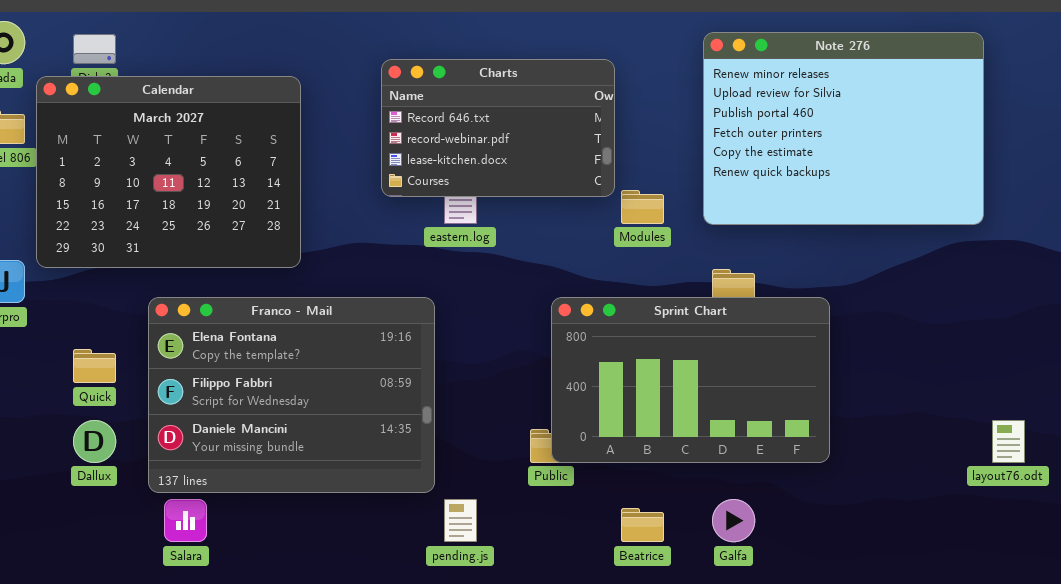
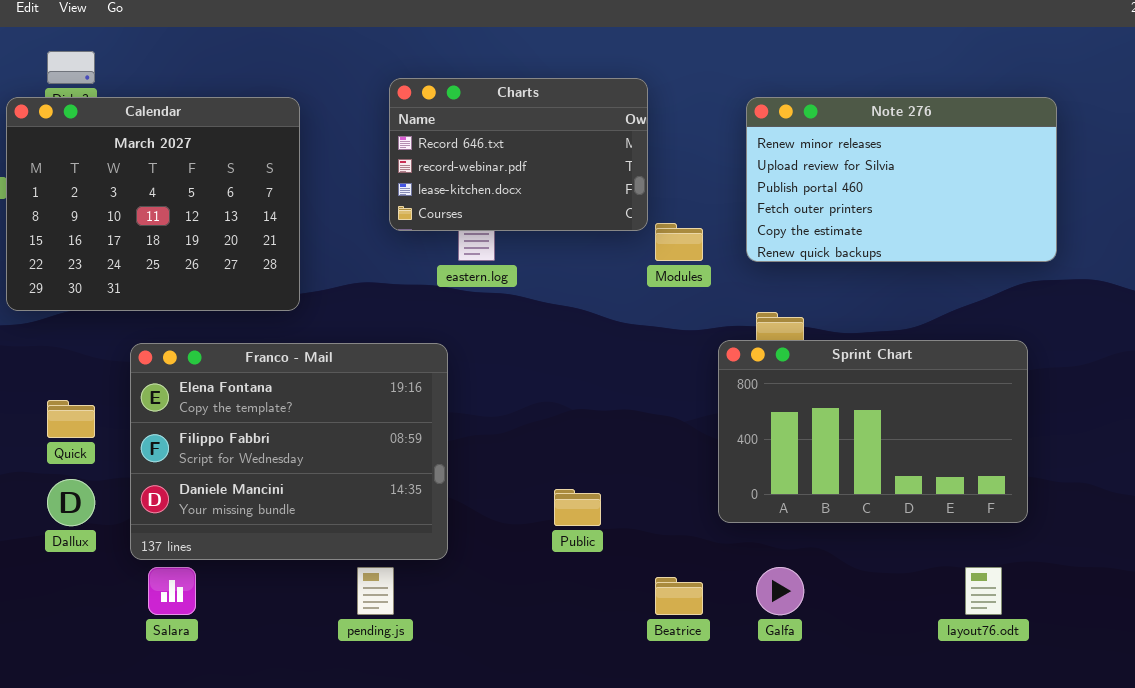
Note 276: [703,32,984,225] -> [746,97,1057,262], resized
Sprint Chart: [551,297,830,463] -> [718,340,1028,523], moved
layout76.odt: [992,420,1025,463] -> [965,567,1002,615], moved
pending.js: [444,499,477,542] -> [357,567,394,615], moved

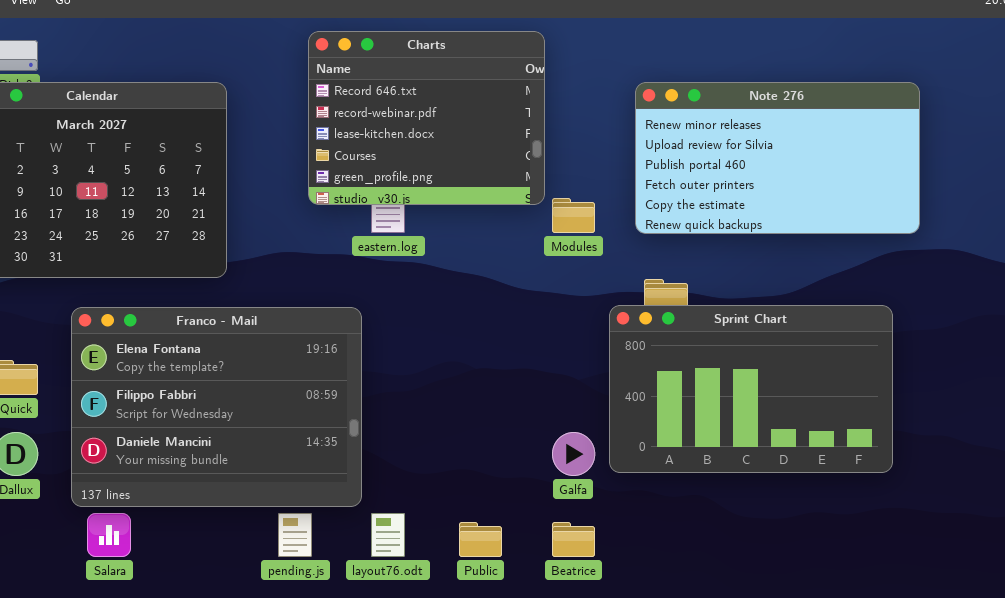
Charts: [389,78,648,231] -> [308,31,545,205], resized
Public: [554,489,601,526] -> [459,522,502,557], moved
Galfa: [756,567,804,615] -> [552,432,595,476], moved
layout76.odt: [965,567,1002,615] -> [371,513,405,557], moved

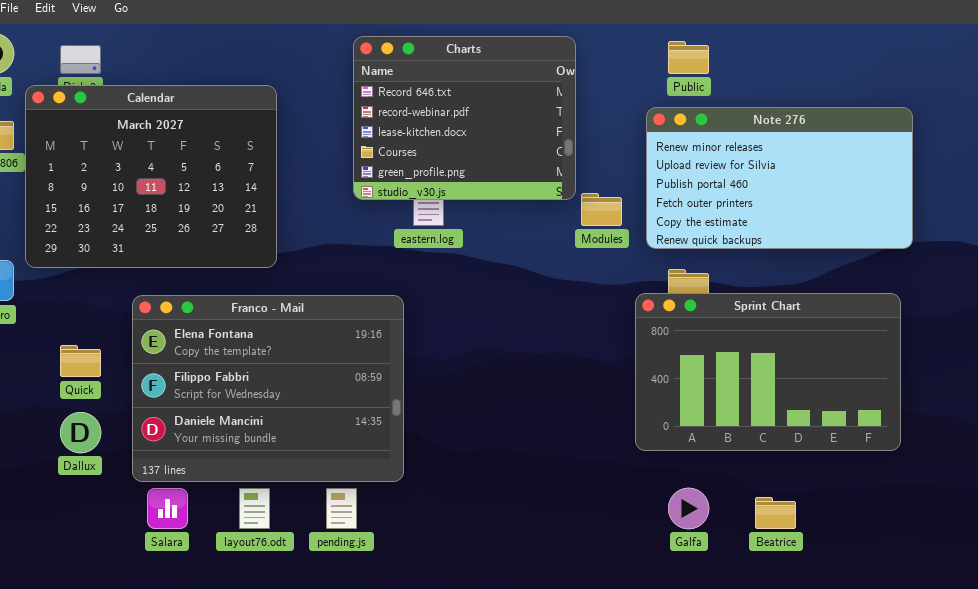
Note 276: [635,82,920,234] -> [646,107,913,249], moved
Galfa: [552,432,595,476] -> [668,488,709,529], moved
layout76.odt: [371,513,405,557] -> [239,488,270,529], moved
Public: [459,522,502,557] -> [668,41,709,74], moved
Beatrice: [552,522,595,557] -> [755,497,796,529], moved

